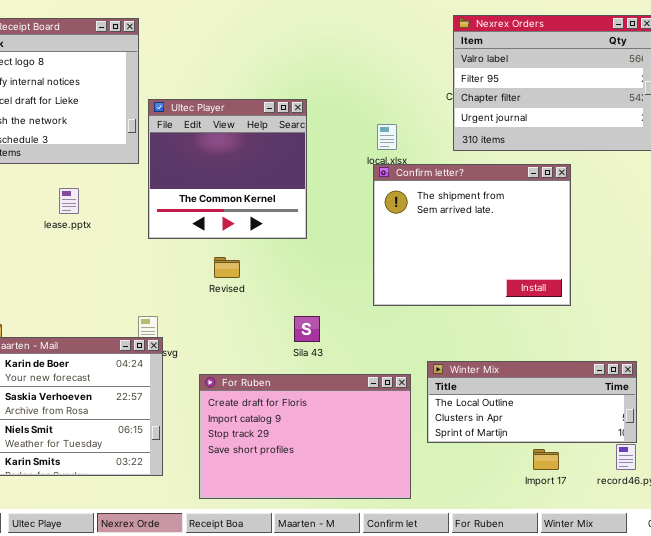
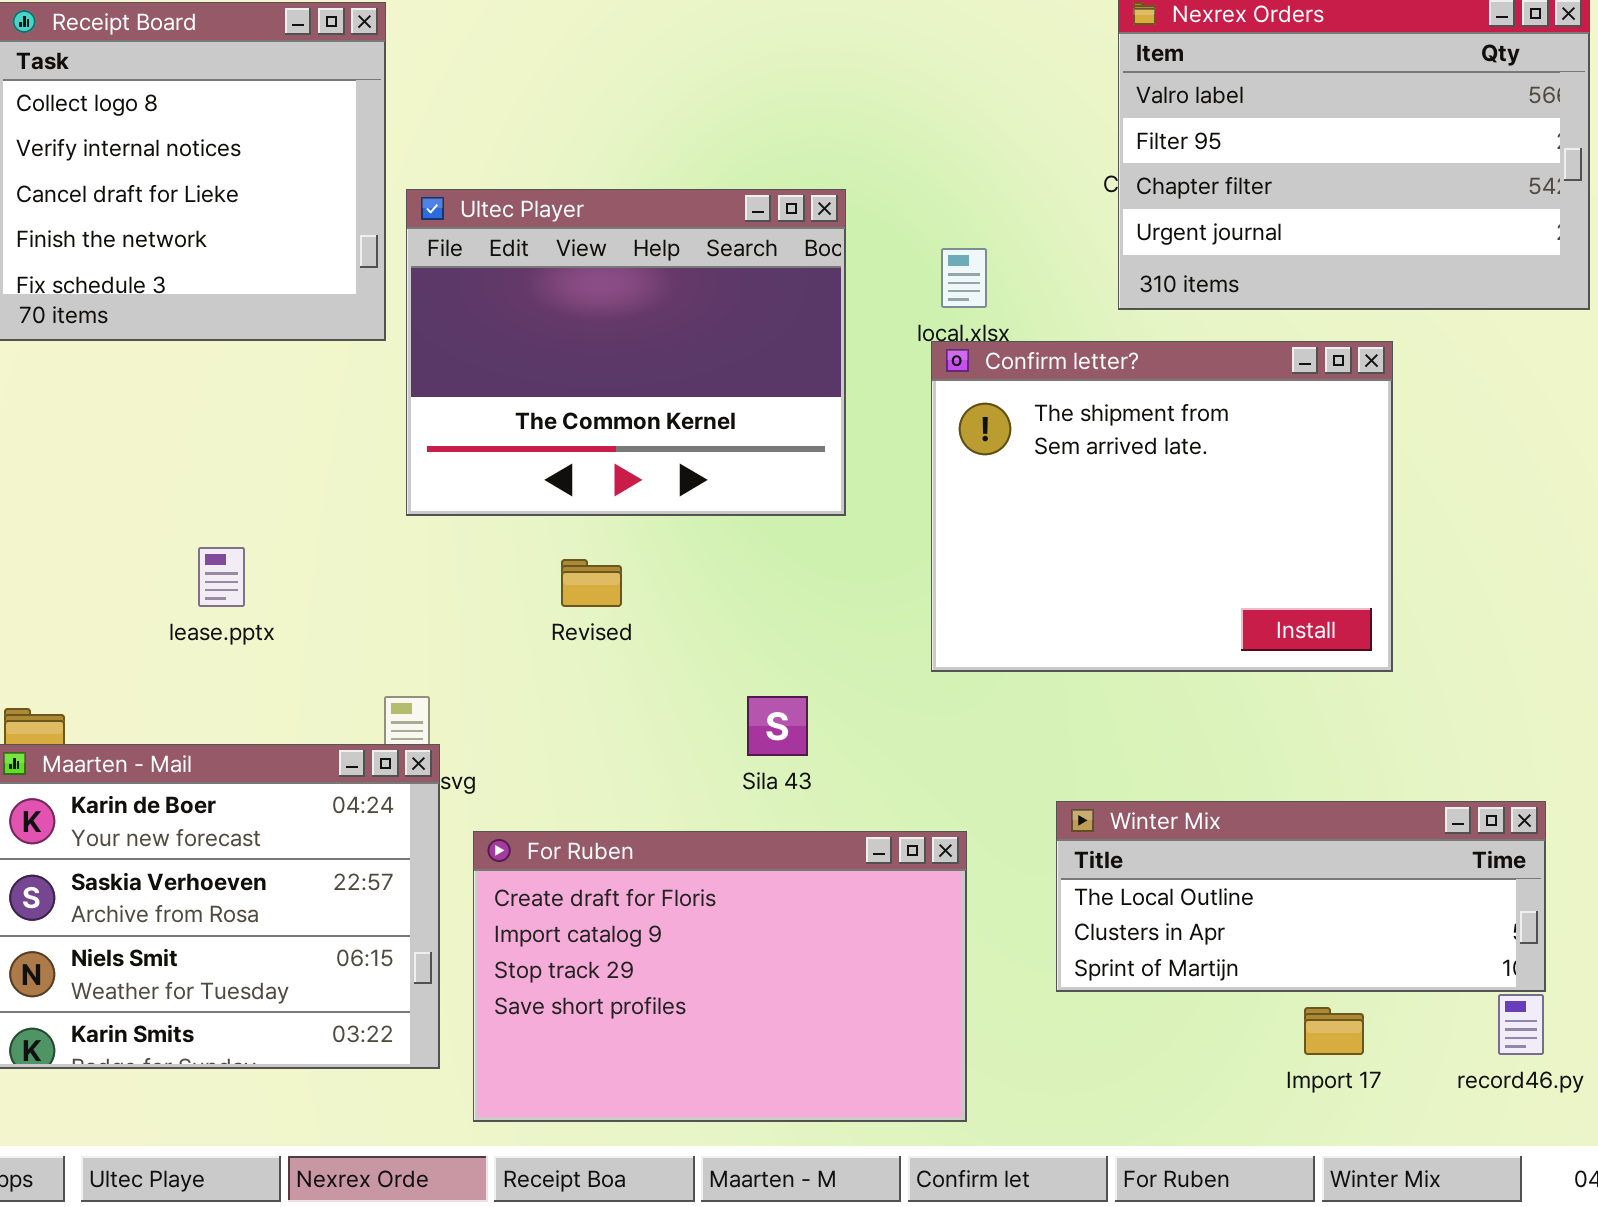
Ultec Player: [148,99,307,239] -> [406,189,846,516], resized
lease.pptx: [59,188,79,214] -> [198,547,245,607], moved
For Ruben: [199,374,411,499] -> [473,831,967,1122], moved

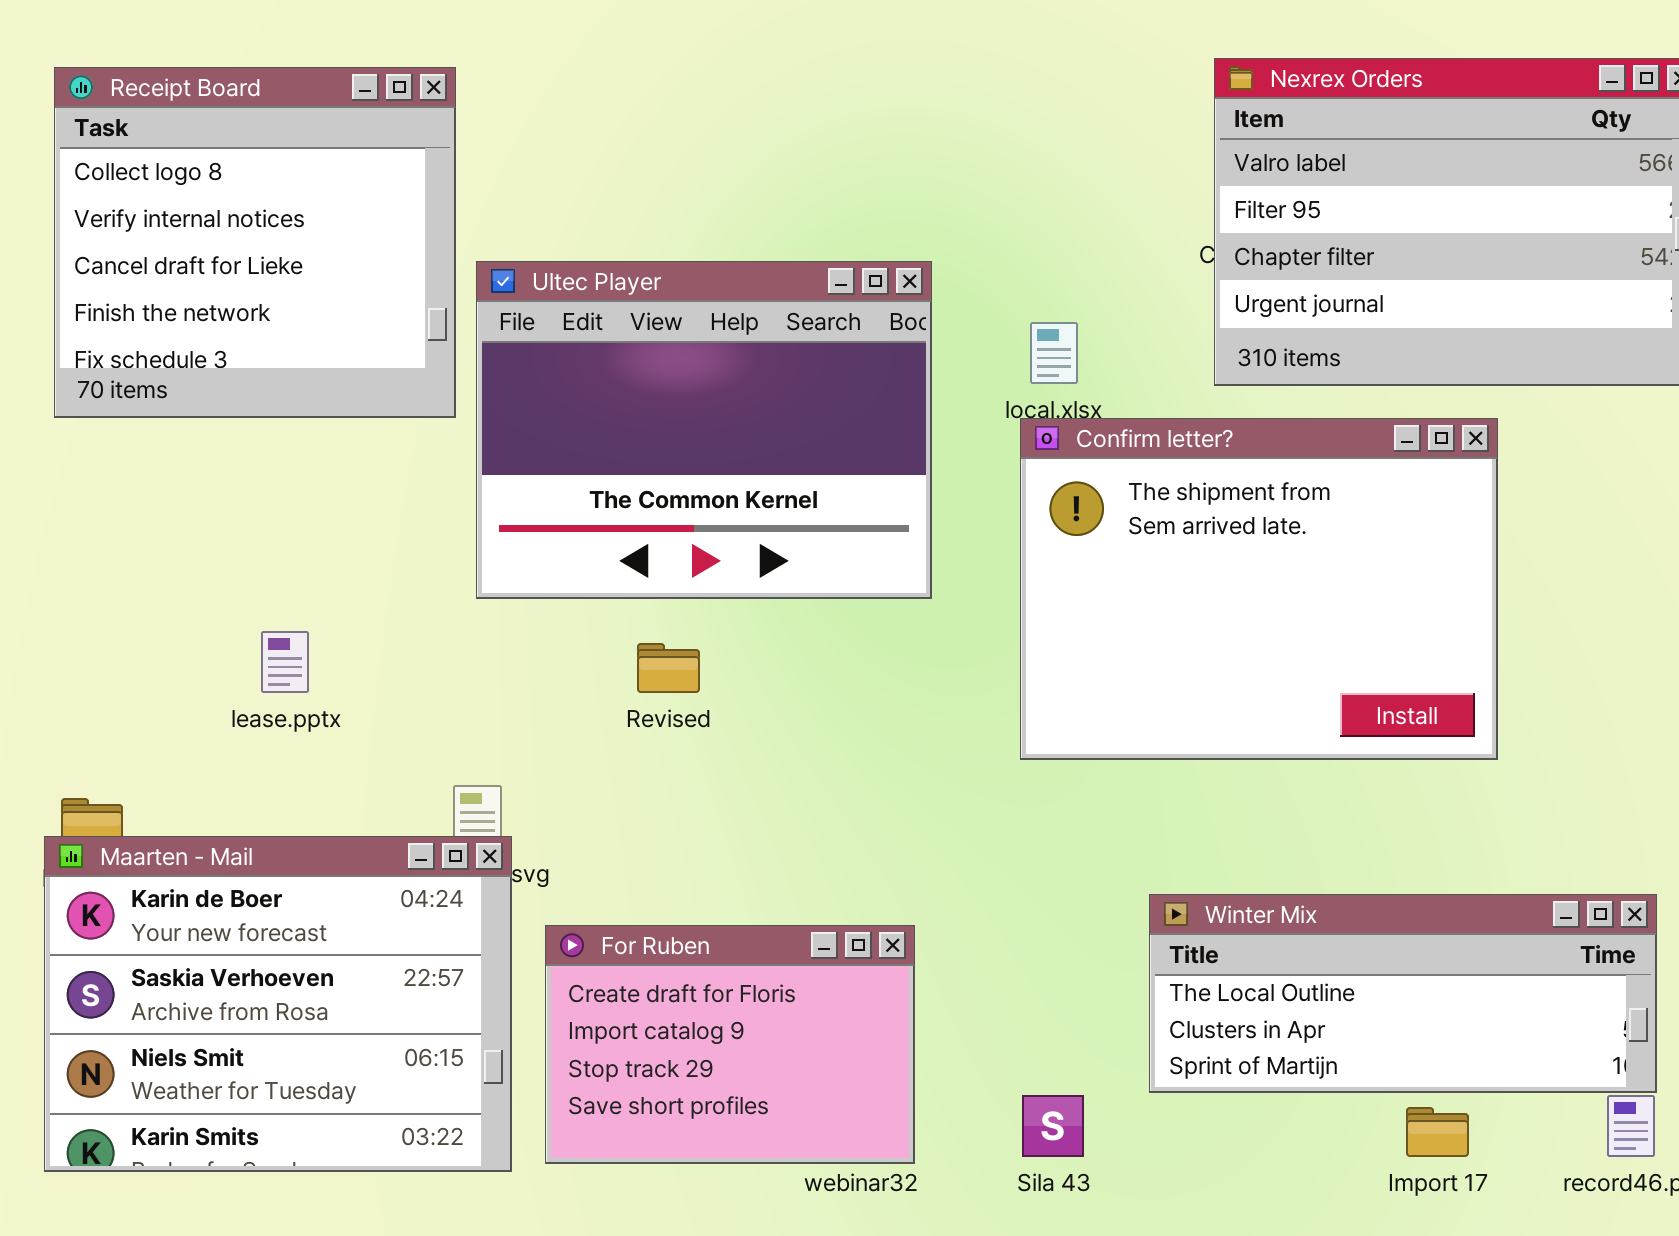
Sila 43: [747,696,808,756] -> [1022,1095,1084,1157], moved
For Ruben: [473,831,967,1122] -> [545,925,915,1164], resized

